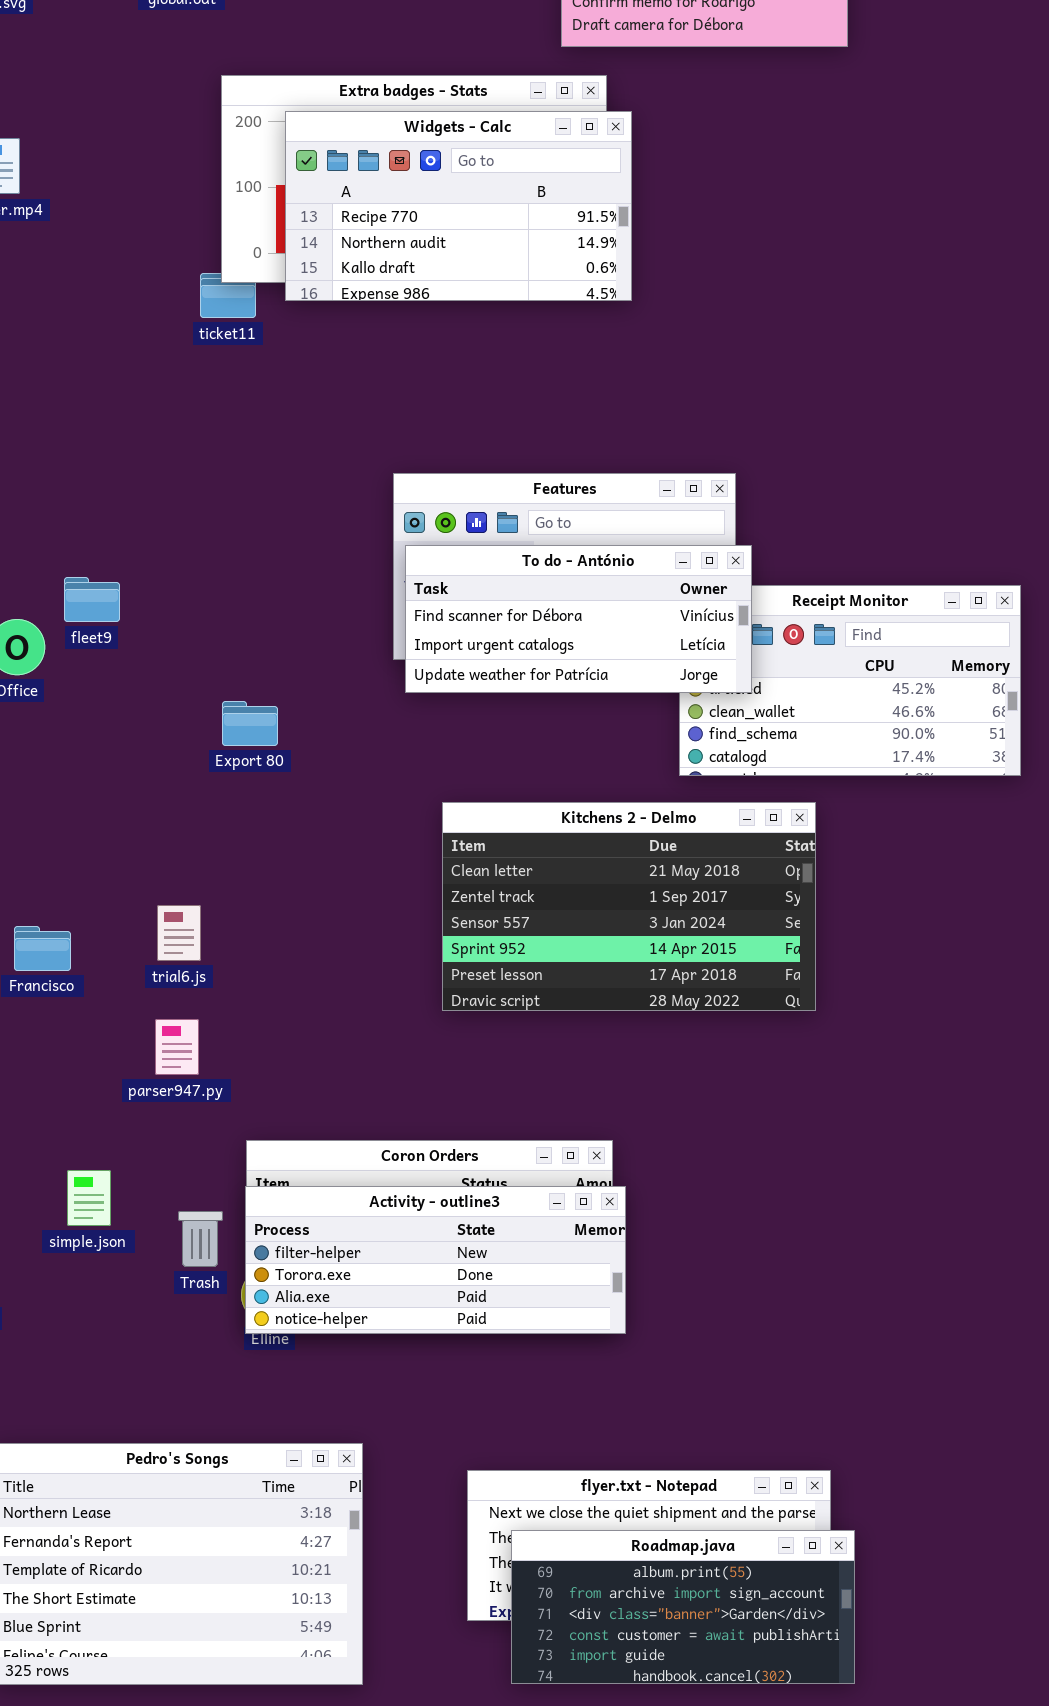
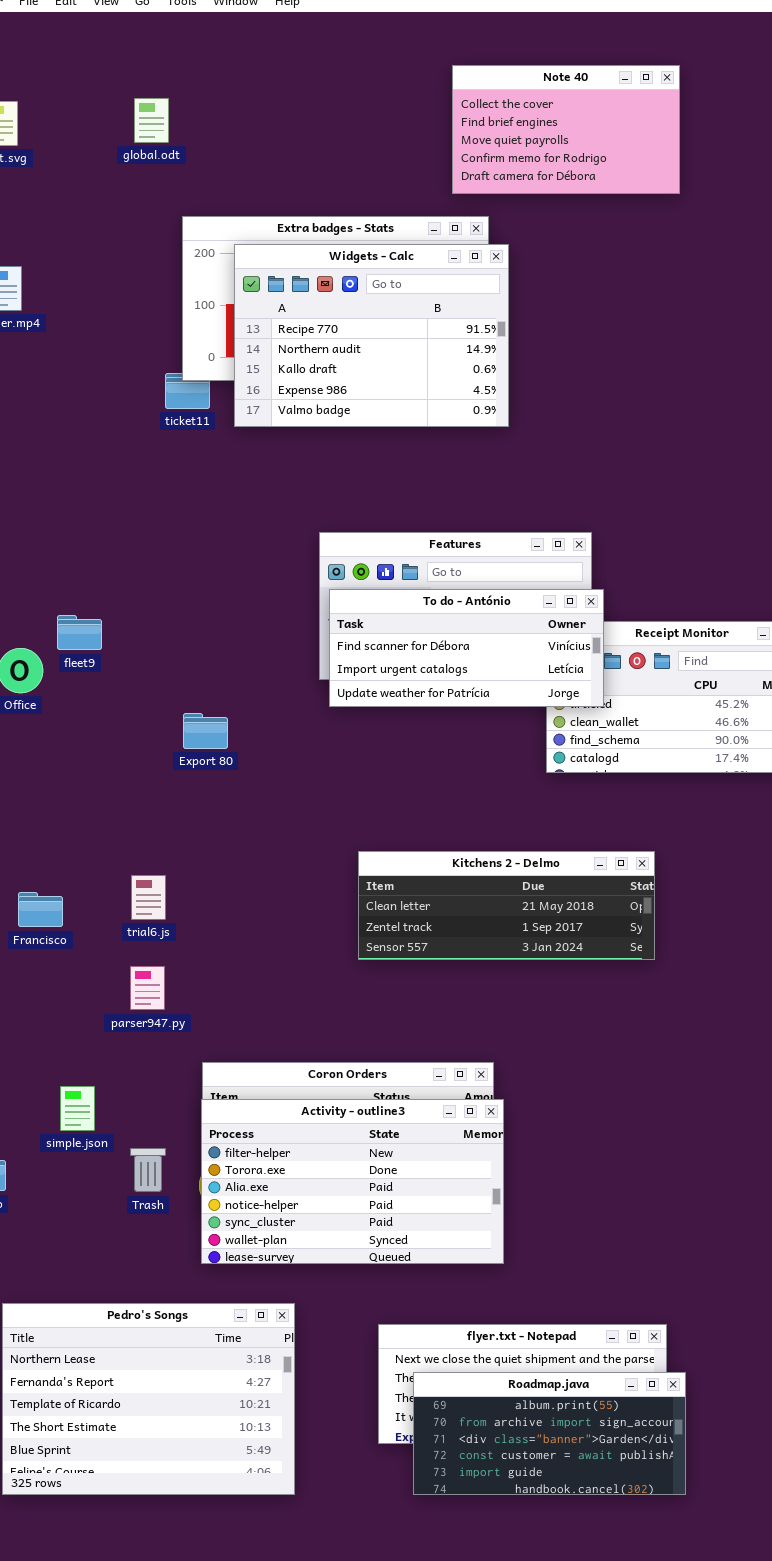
Widgets - Calc: [285,111,632,301] -> [234,244,509,427], resized
Kitchens 2 - Delmo: [442,802,816,1011] -> [358,851,655,960], resized
Activity - outline3: [245,1186,626,1334] -> [201,1099,504,1264], resized
Trash: [178,1211,223,1267] -> [130,1148,166,1192], moved

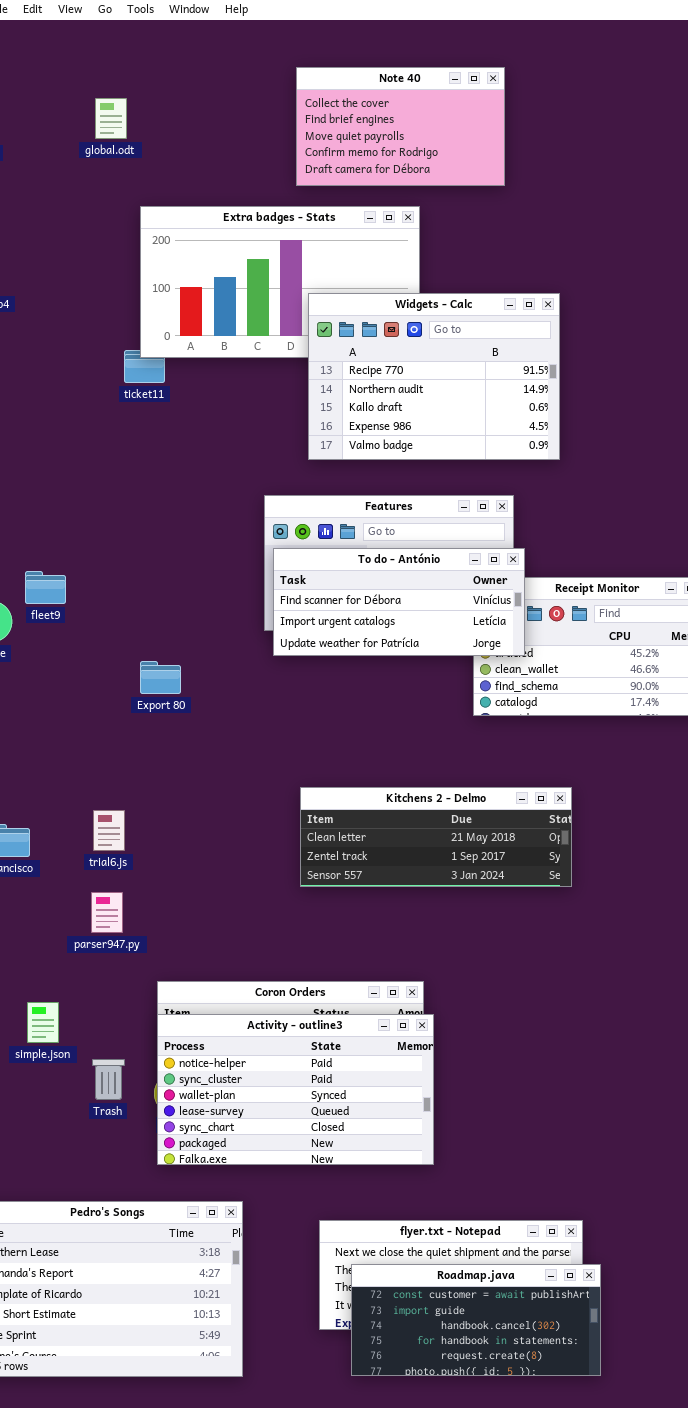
Note 40: [452,65,680,194] -> [296,67,505,186], moved
Widgets - Calc: [234,244,509,427] -> [308,293,560,460], moved
Activity - outline3: [201,1099,504,1264] -> [157,1014,434,1165], scrolled down 3 rows
Roadmap.java: [413,1372,686,1495] -> [351,1264,601,1376], scrolled down 3 rows

